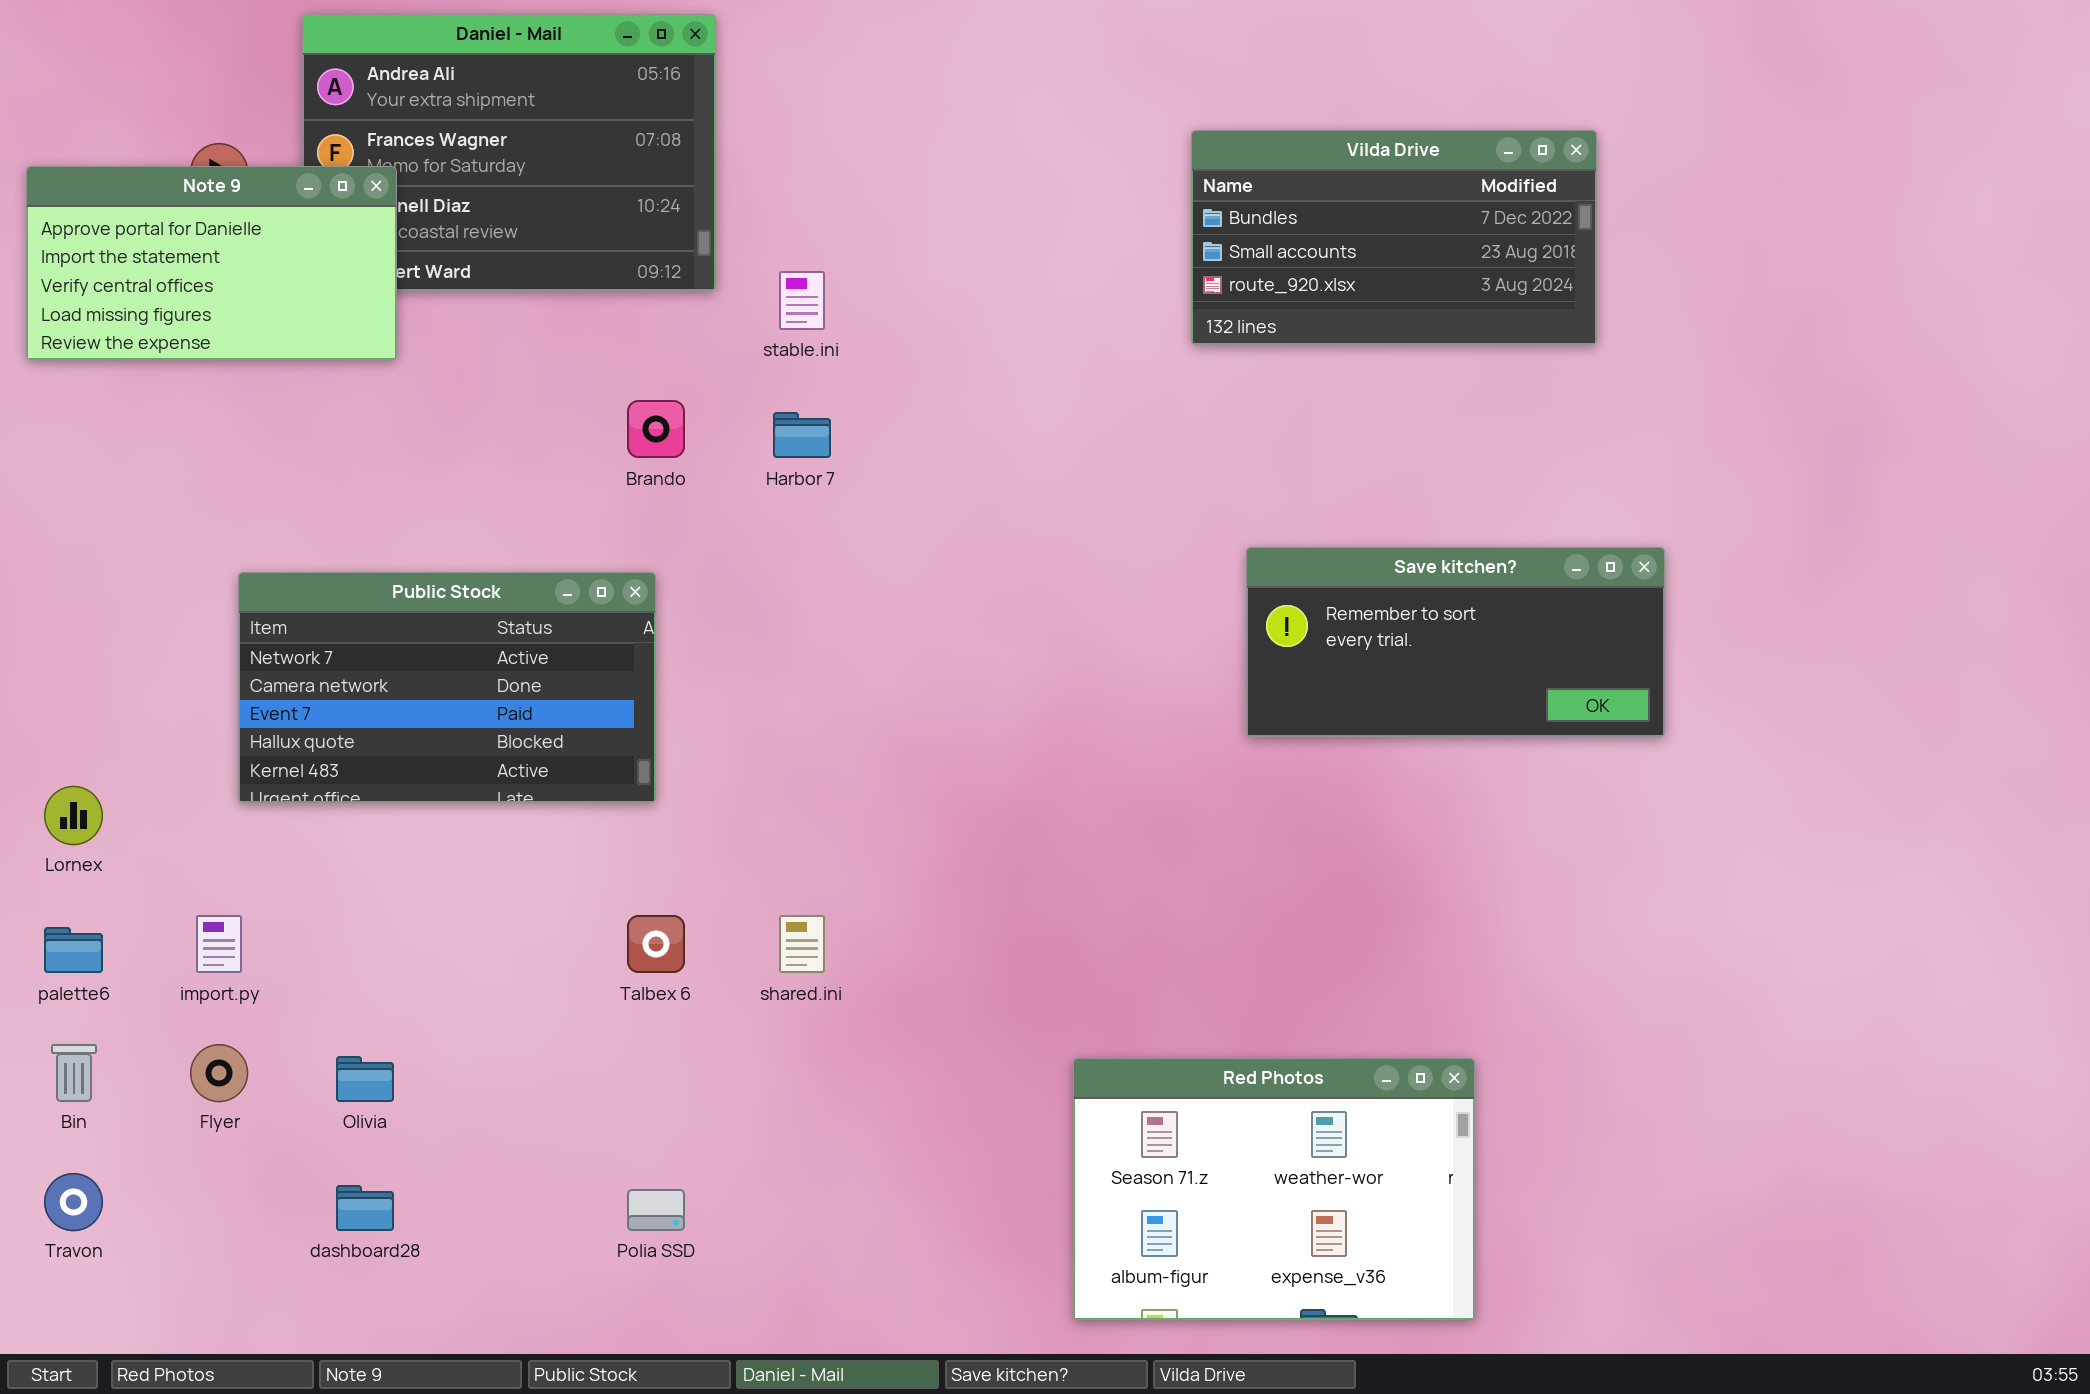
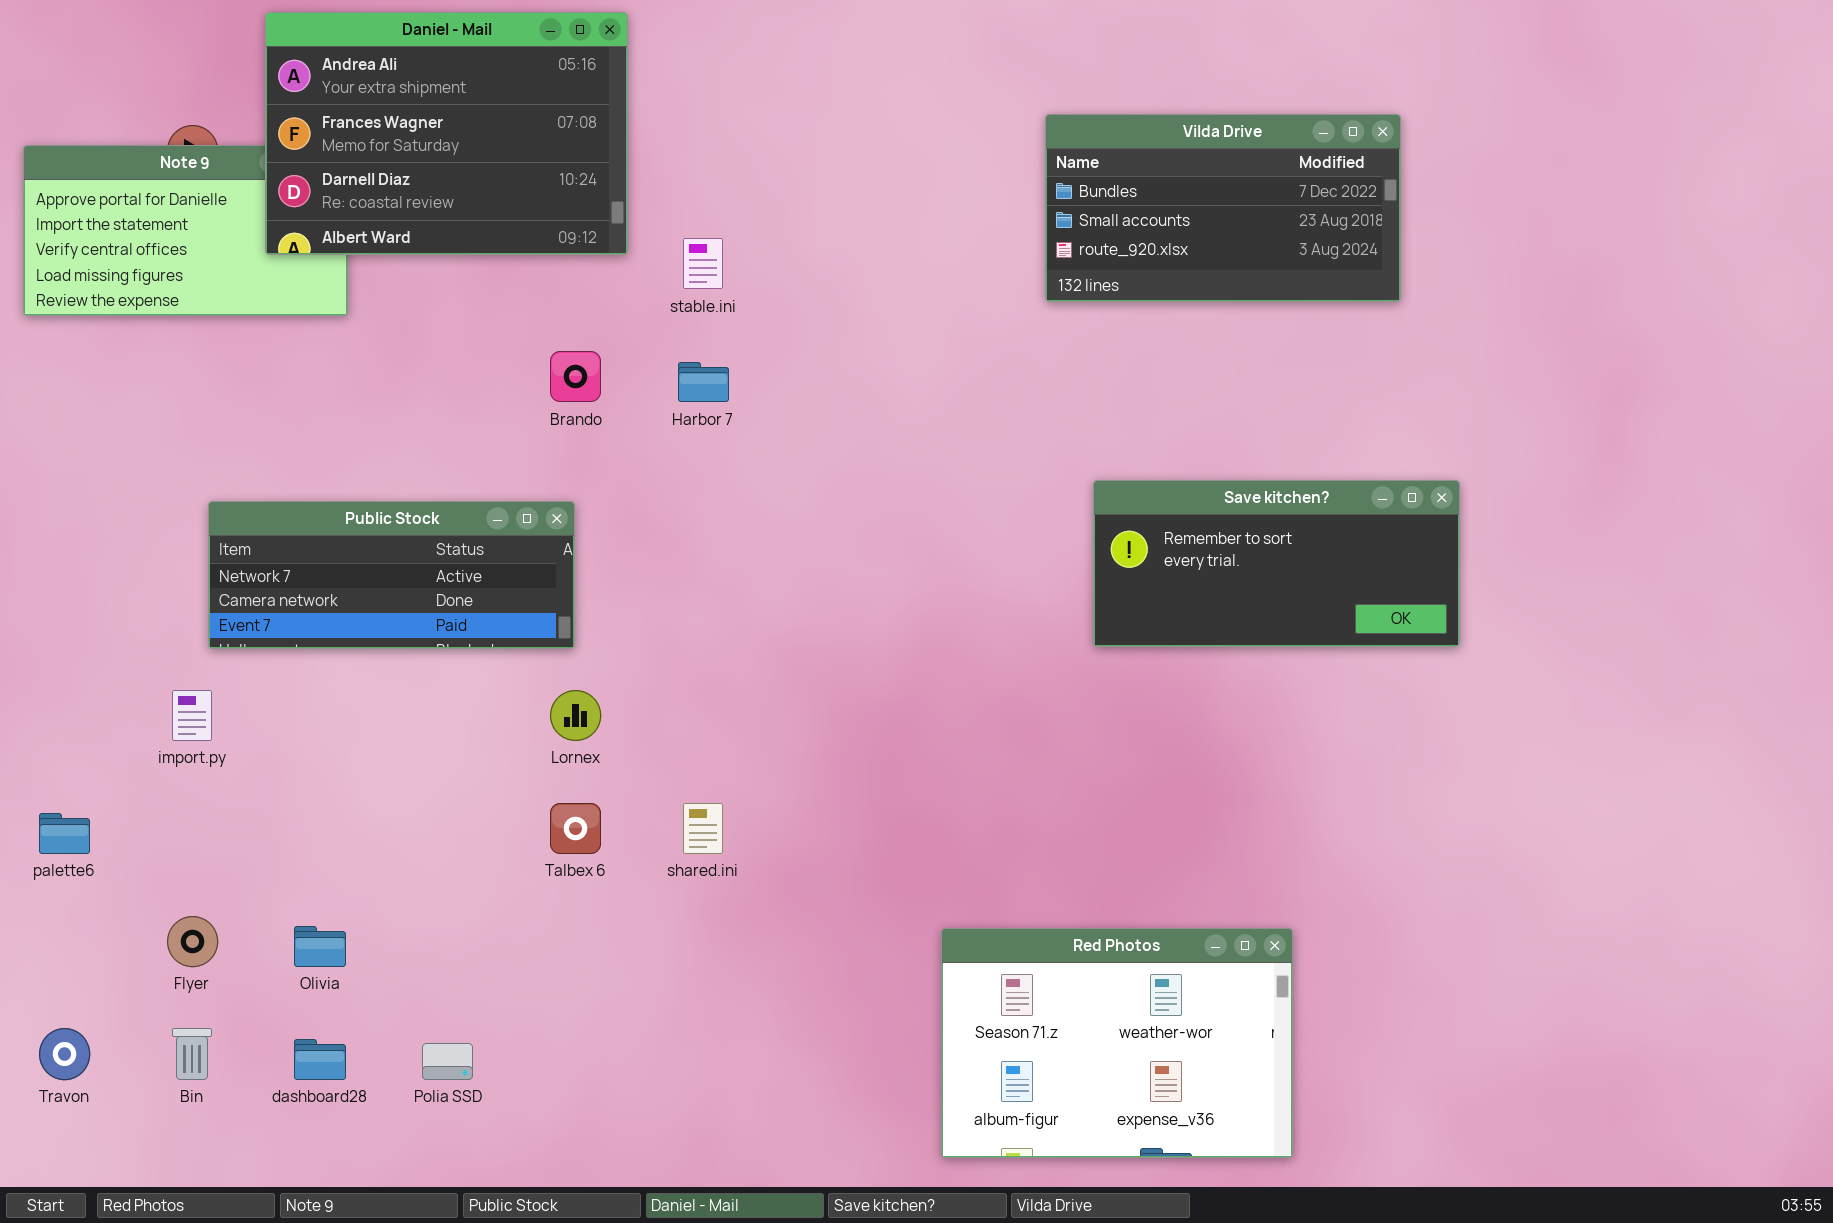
Daniel - Mail: [302,14,716,291] -> [265,12,628,255], raised
Public Stock: [238,572,656,803] -> [208,501,575,649], resized
Lornex: [44,786,103,845] -> [550,690,601,741], moved
import.py: [196,915,242,973] -> [172,690,212,741], moved
Bin: [51,1044,97,1102] -> [172,1028,212,1080], moved
Polia SSD: [627,1189,685,1231] -> [422,1043,473,1080], moved

